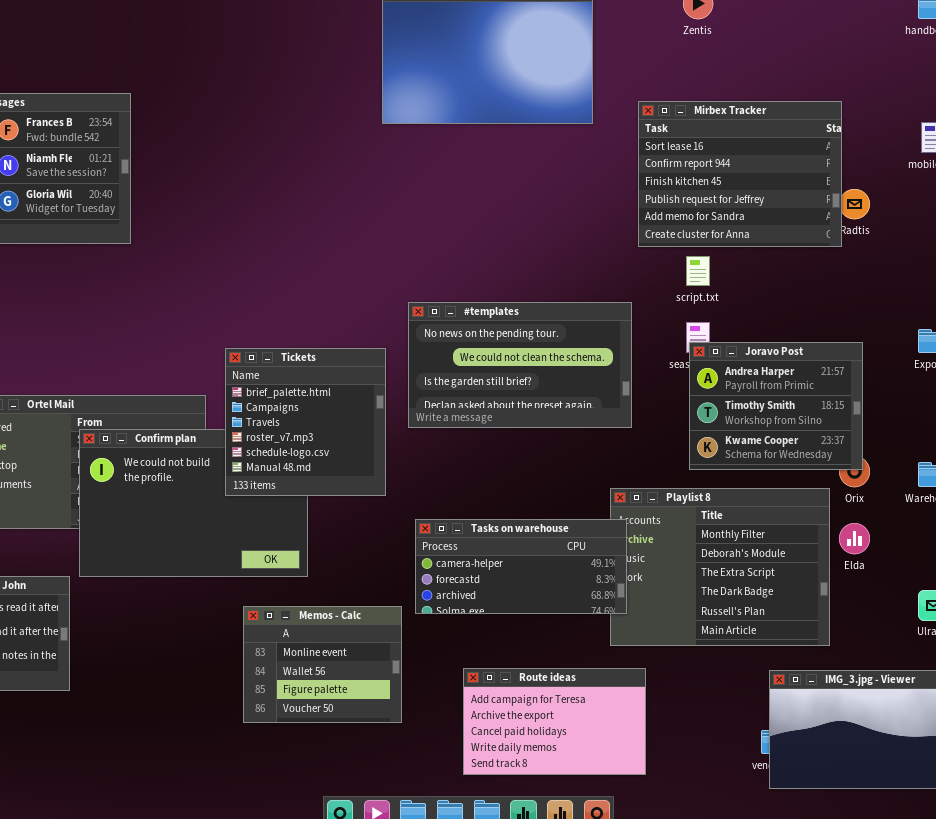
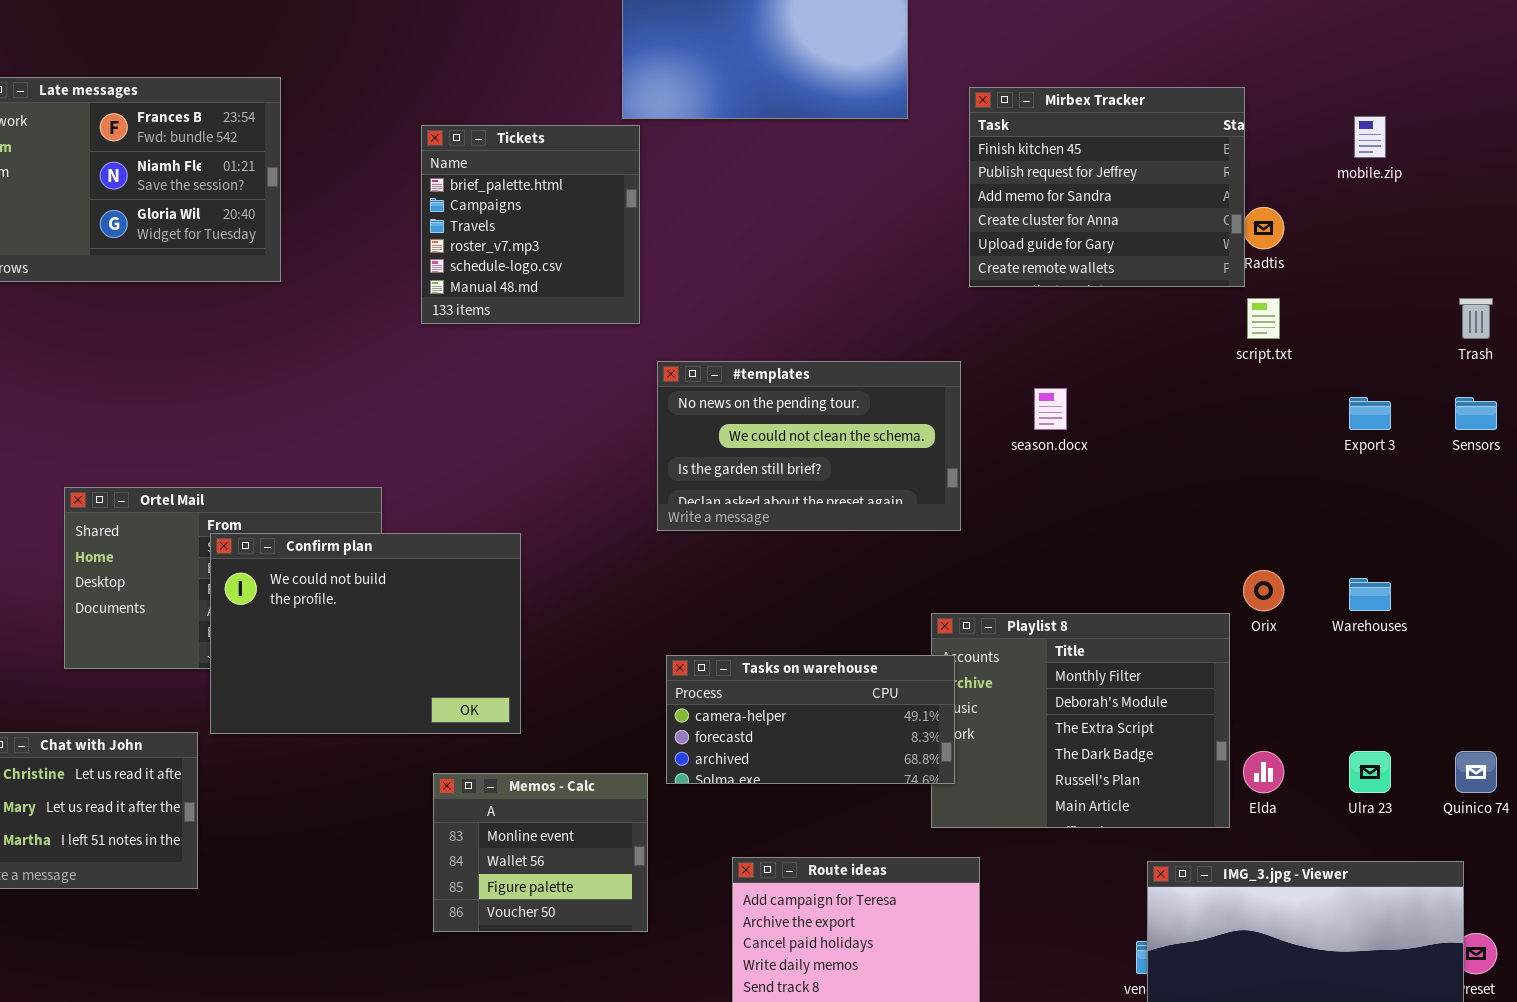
Mirbex Tracker: [638,101,842,247] -> [969,87,1245,287], scrolled down 2 rows
script.txt: [686,256,710,286] -> [1247,298,1280,339], moved
Joravo Post: [689,342,863,470] -> none, closed
Tickets: [225,348,386,496] -> [421,125,640,324], moved
Elda: [839,523,870,554] -> [1243,751,1284,793], moved

